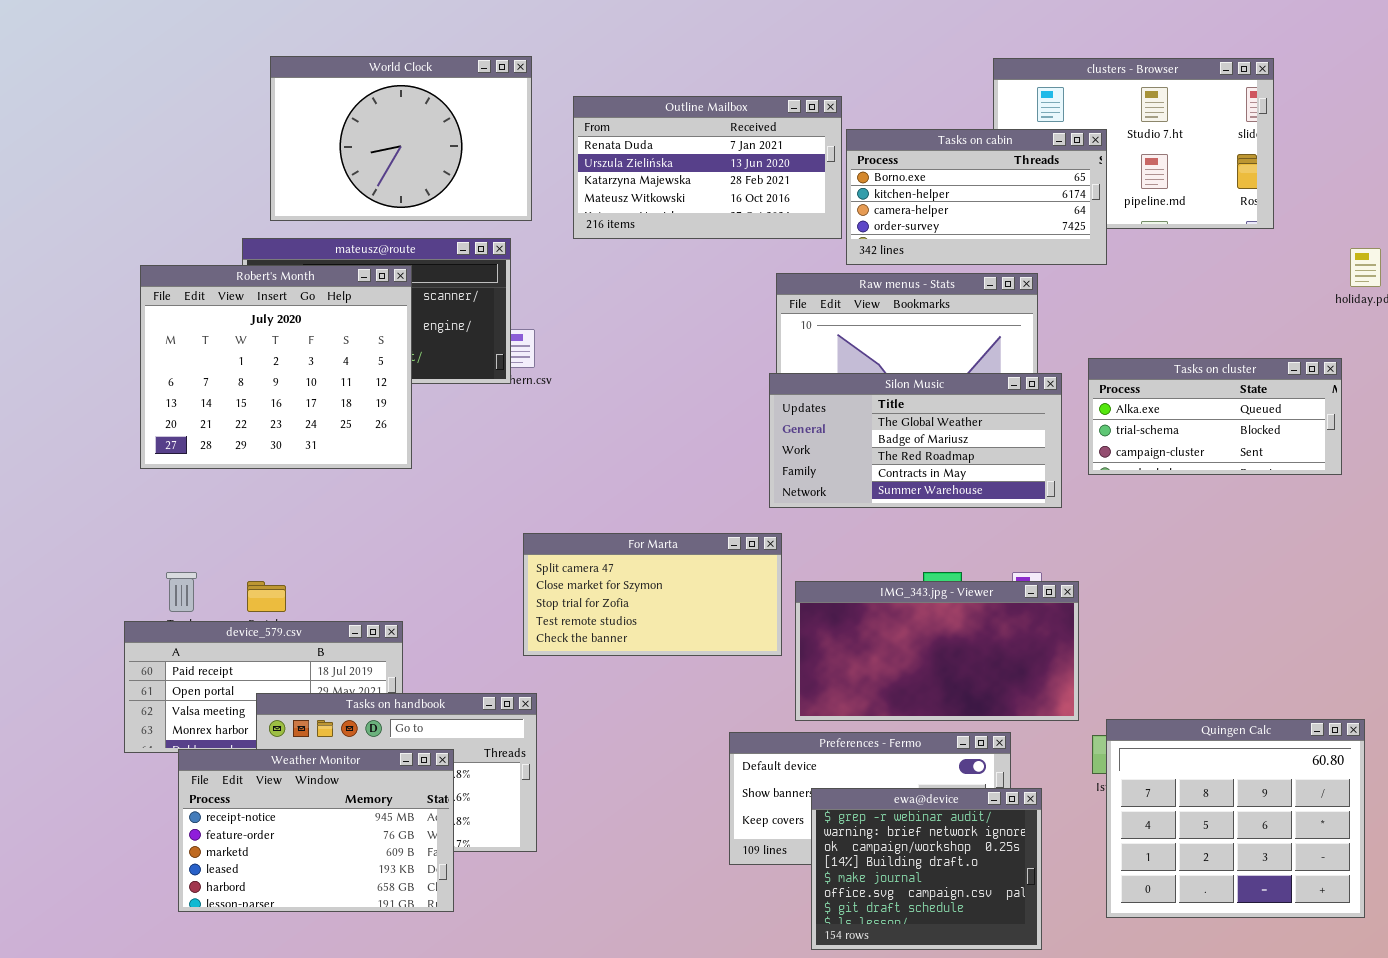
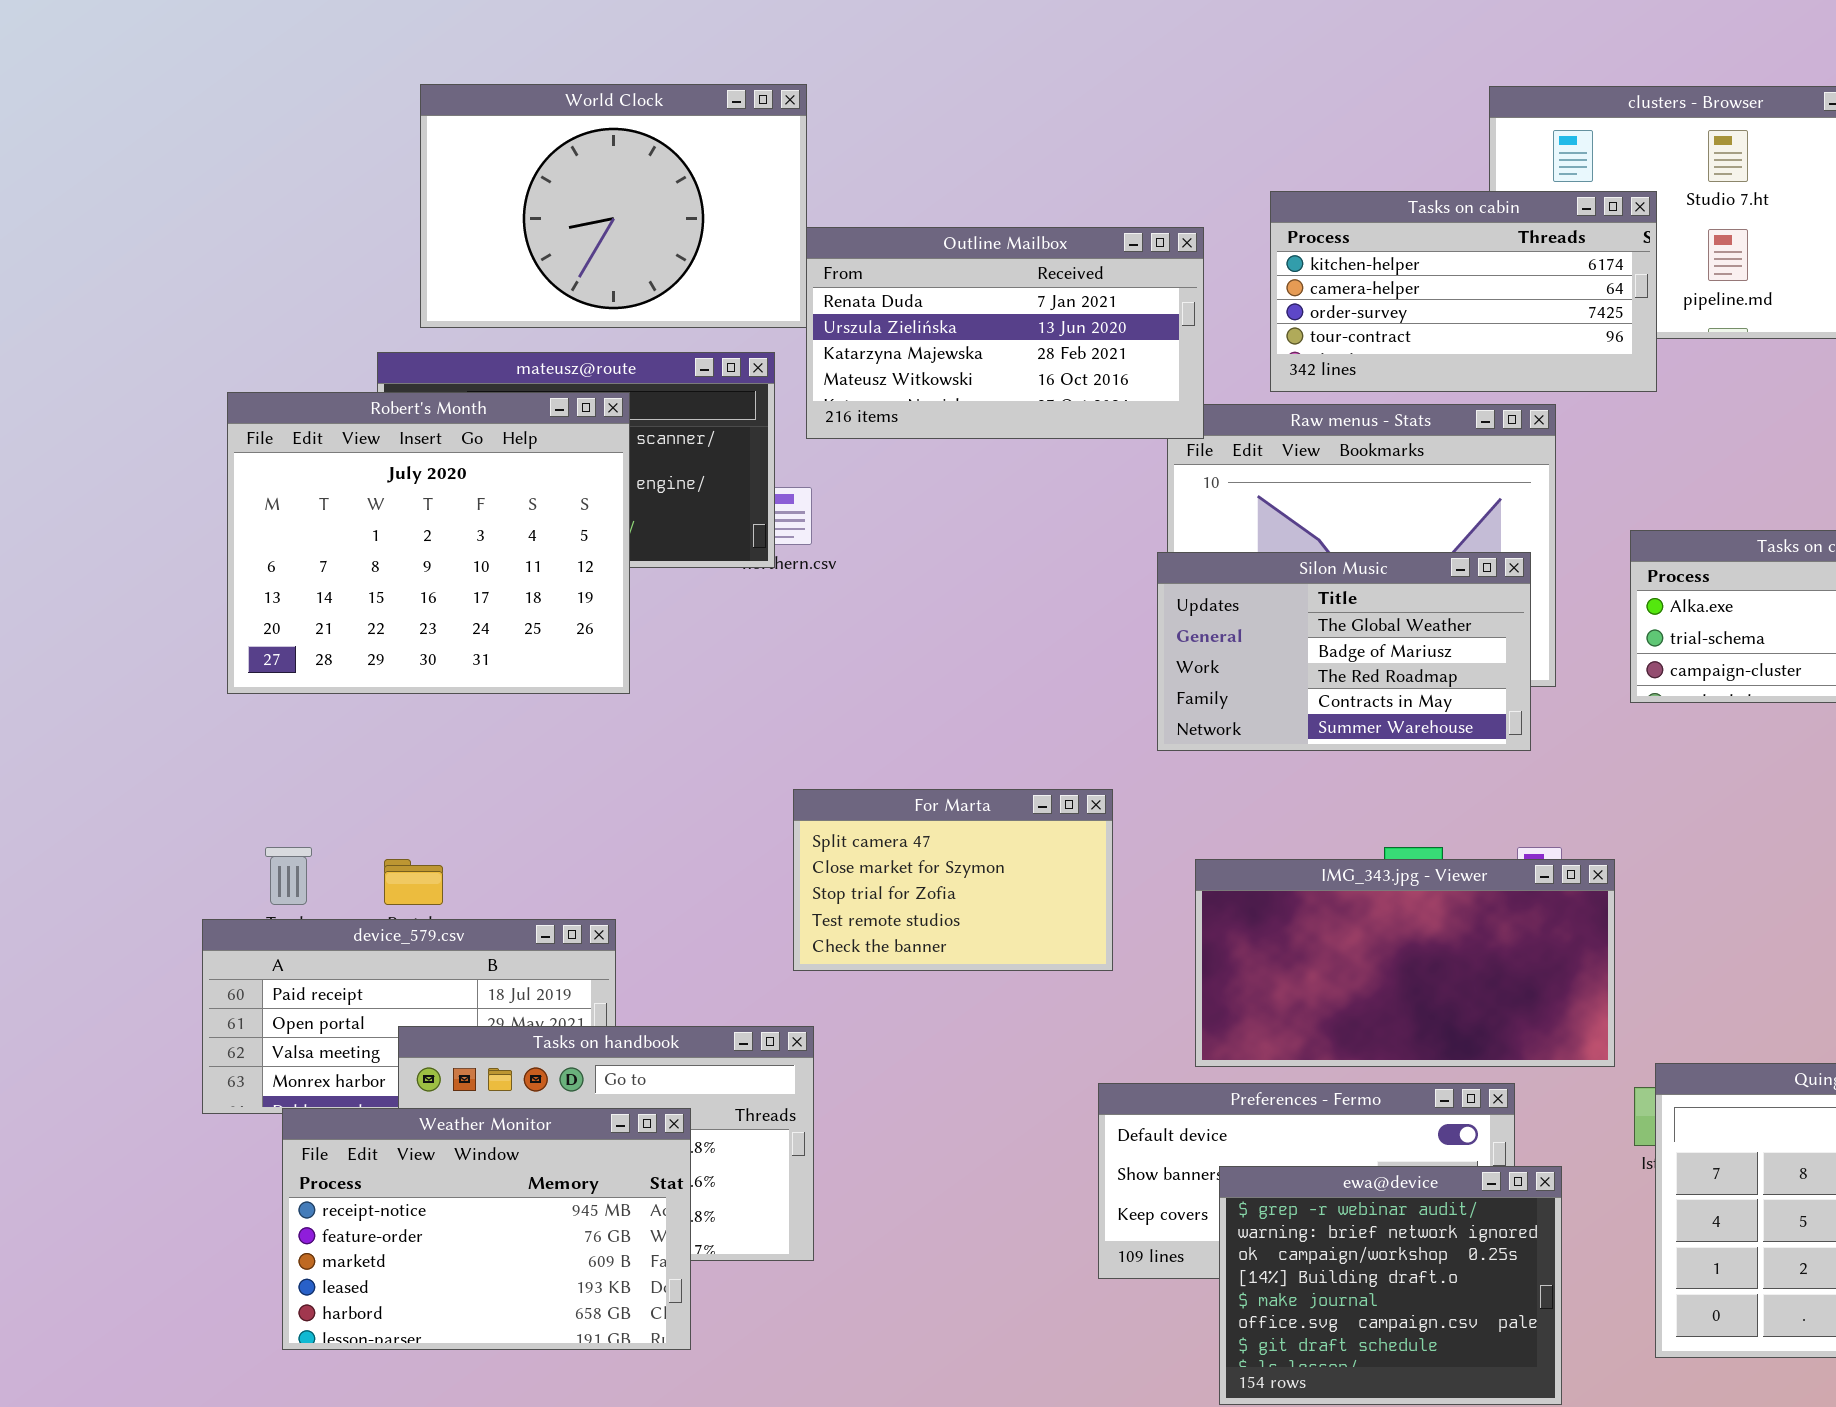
Outline Mailbox: [573,96,842,239] -> [806,227,1204,439], moved
Tasks on cabin: [846,129,1107,265] -> [1270,191,1657,392], scrolled down 1 row
Silon Music: [769,373,1062,508] -> [1157,552,1531,751], resized
For Marta: [523,533,782,656] -> [793,789,1113,971], resized

